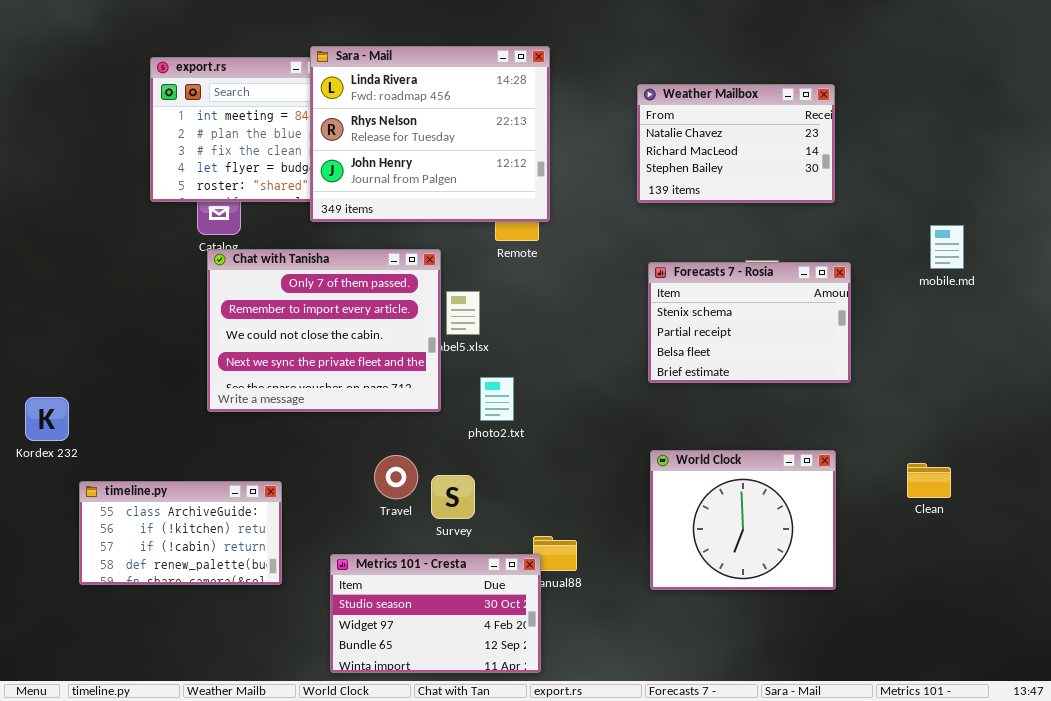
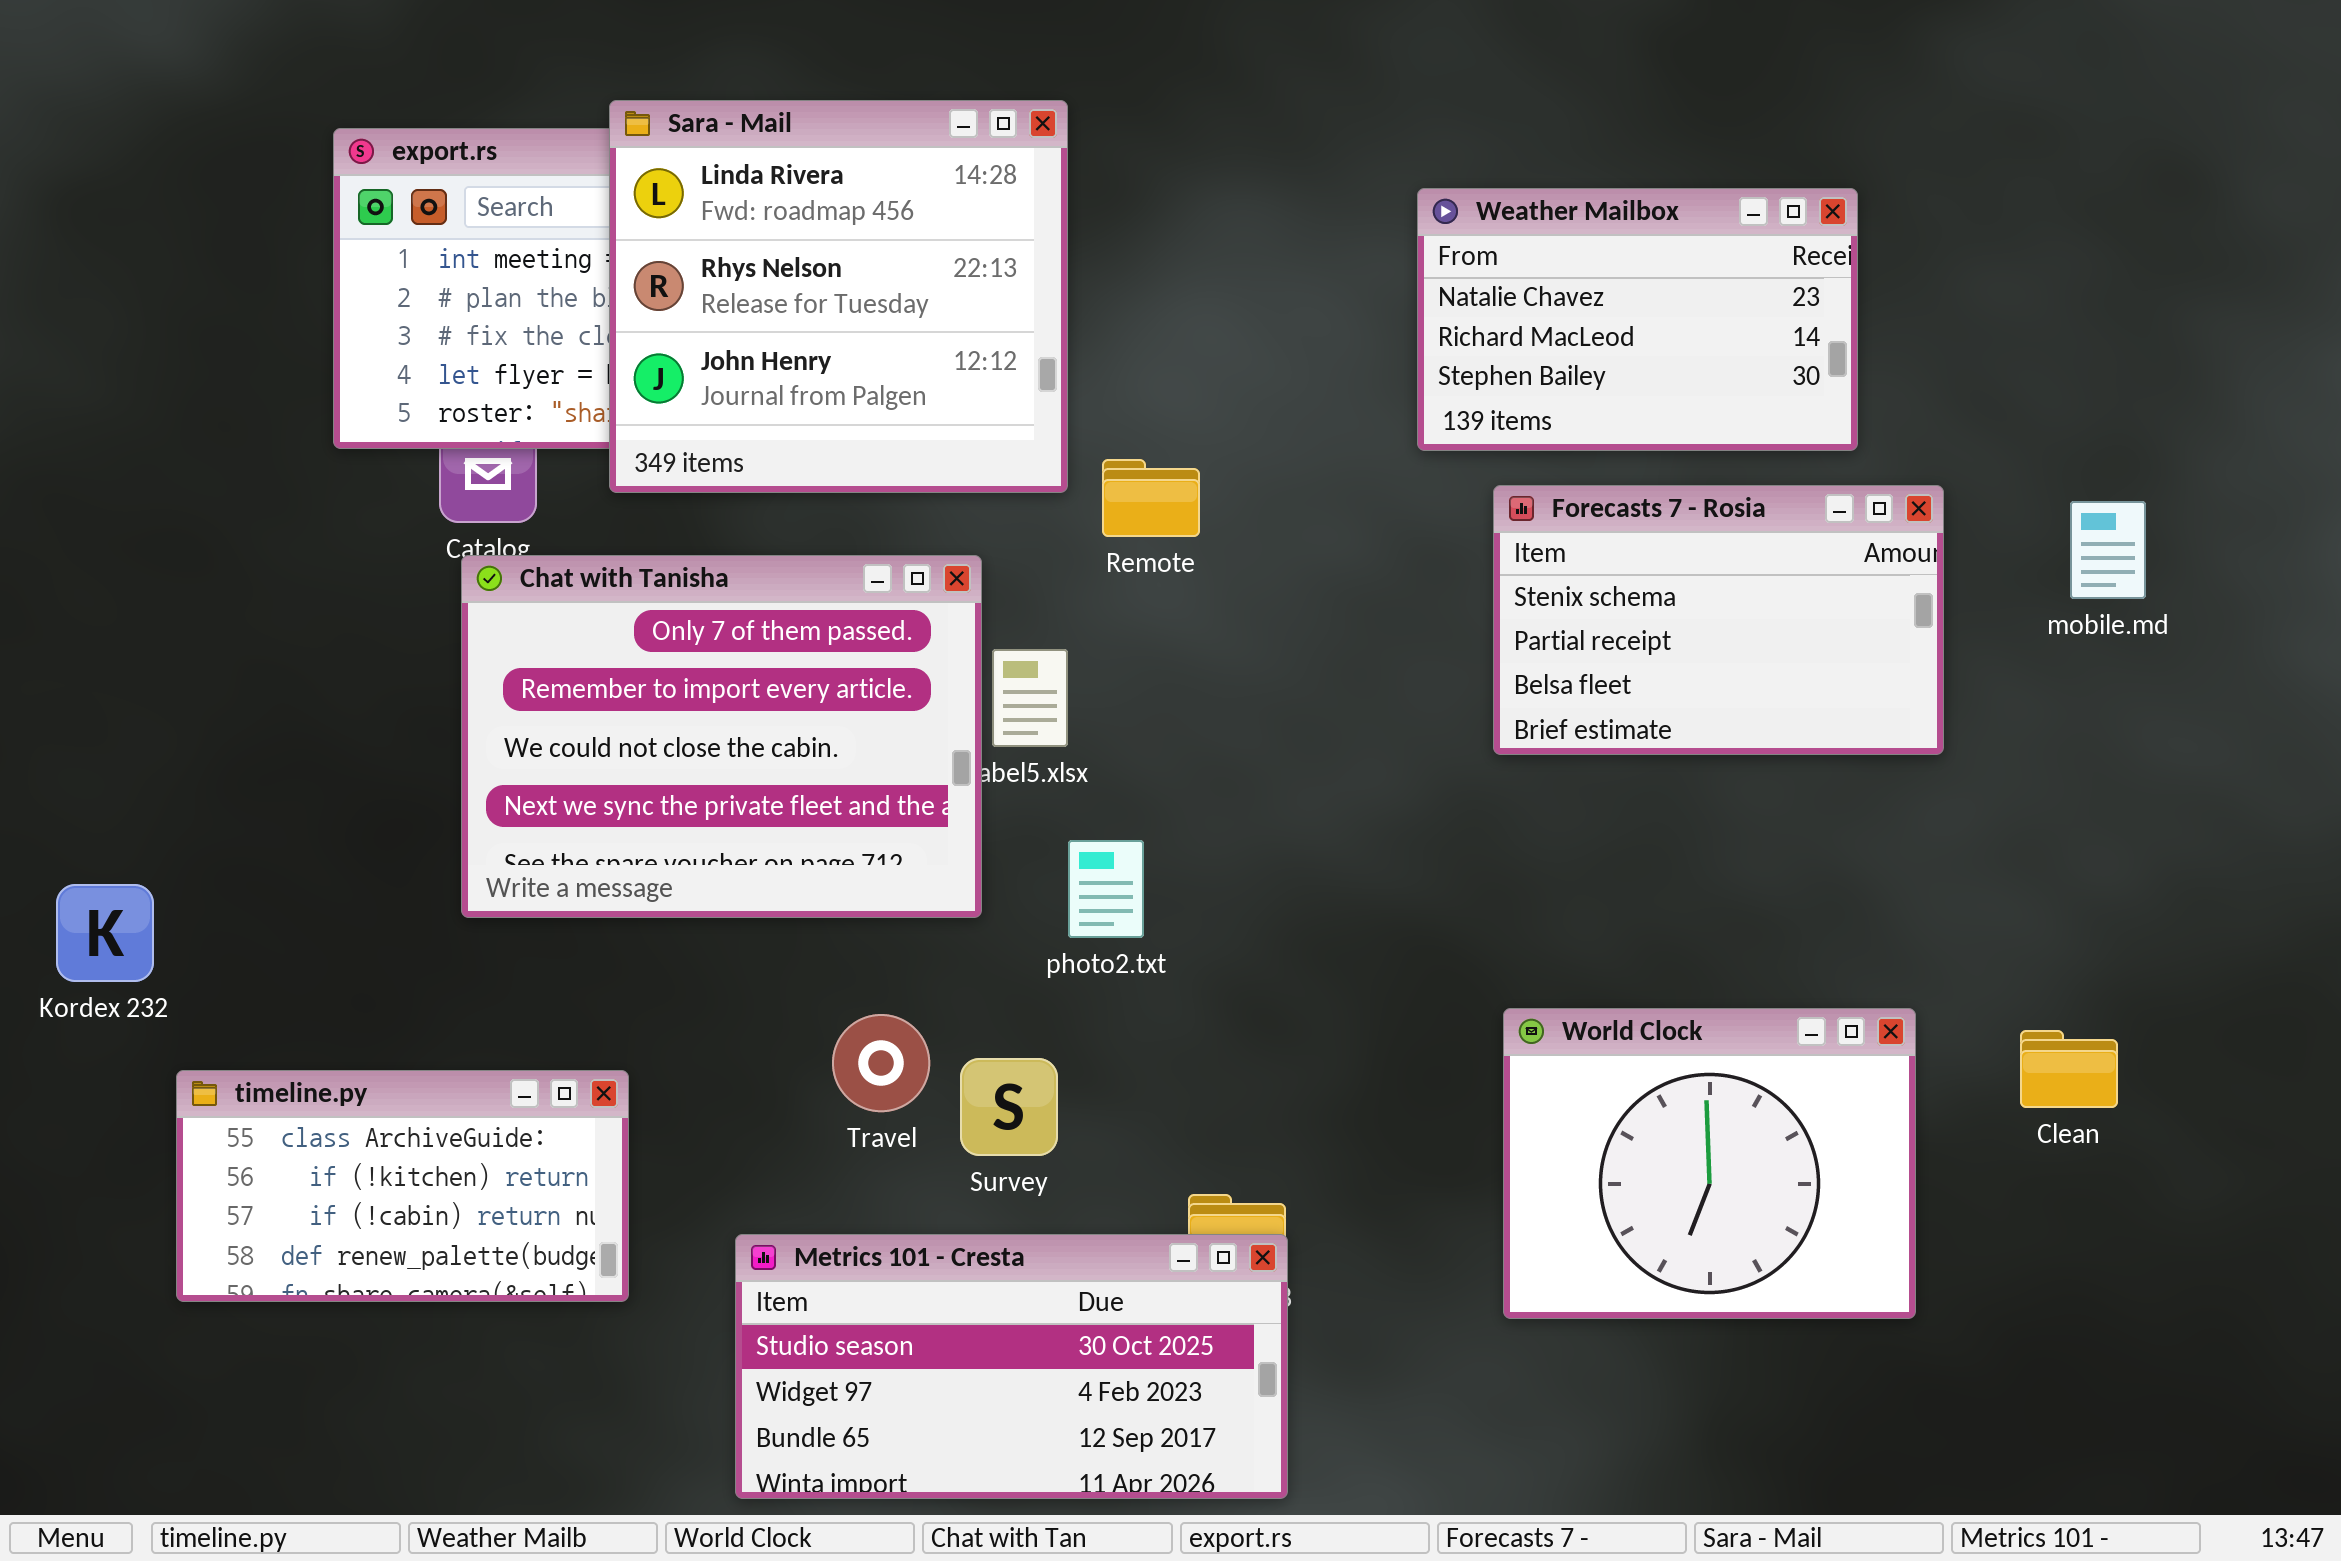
Sara - Mail: [310,46,550,222] -> [609,100,1068,493], moved, resized
Forecasts 7 - Rosia: [648,262,851,383] -> [1493,485,1944,755], moved
World Clock: [650,450,836,590] -> [1503,1008,1916,1319], moved
Metrics 101 - Cresta: [330,554,541,673] -> [735,1234,1288,1499], resized

